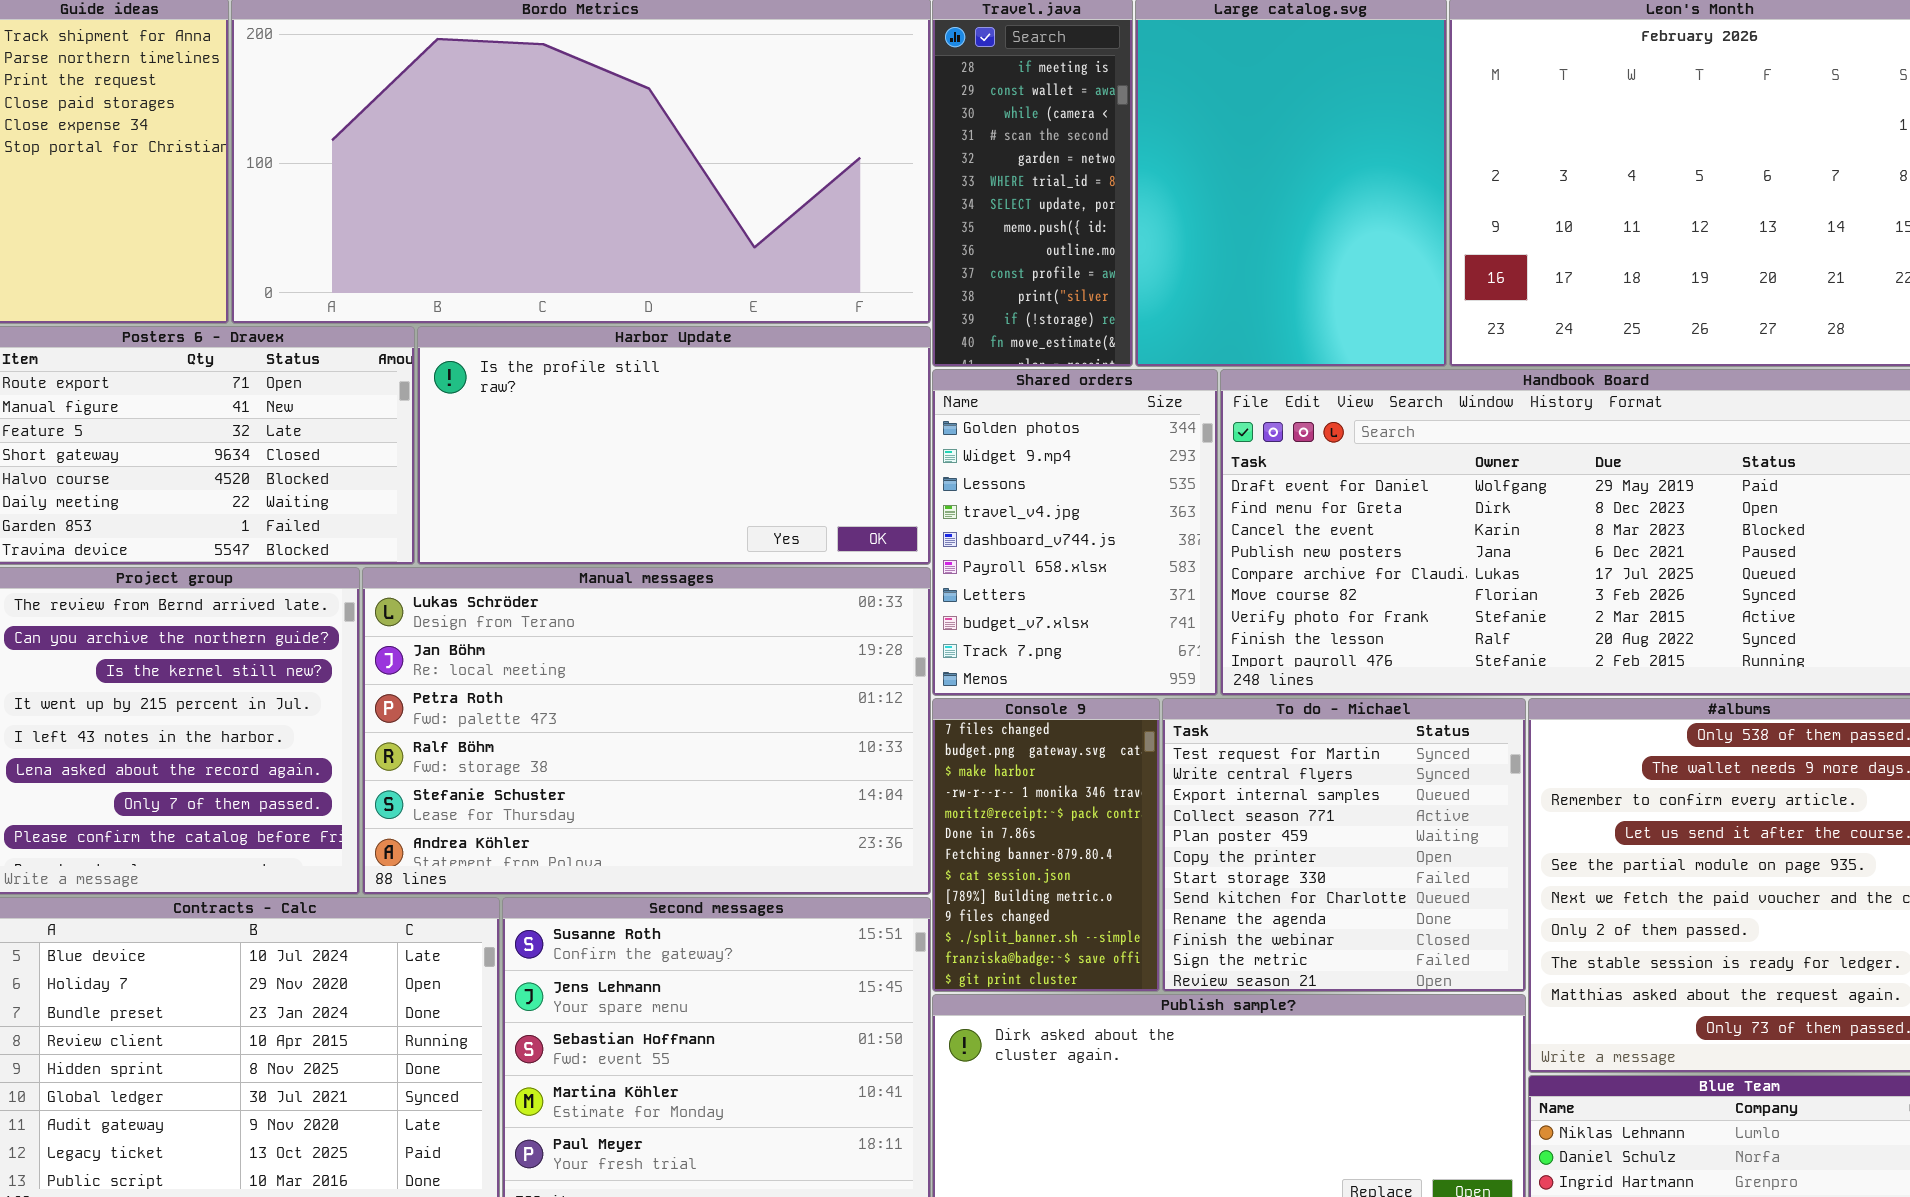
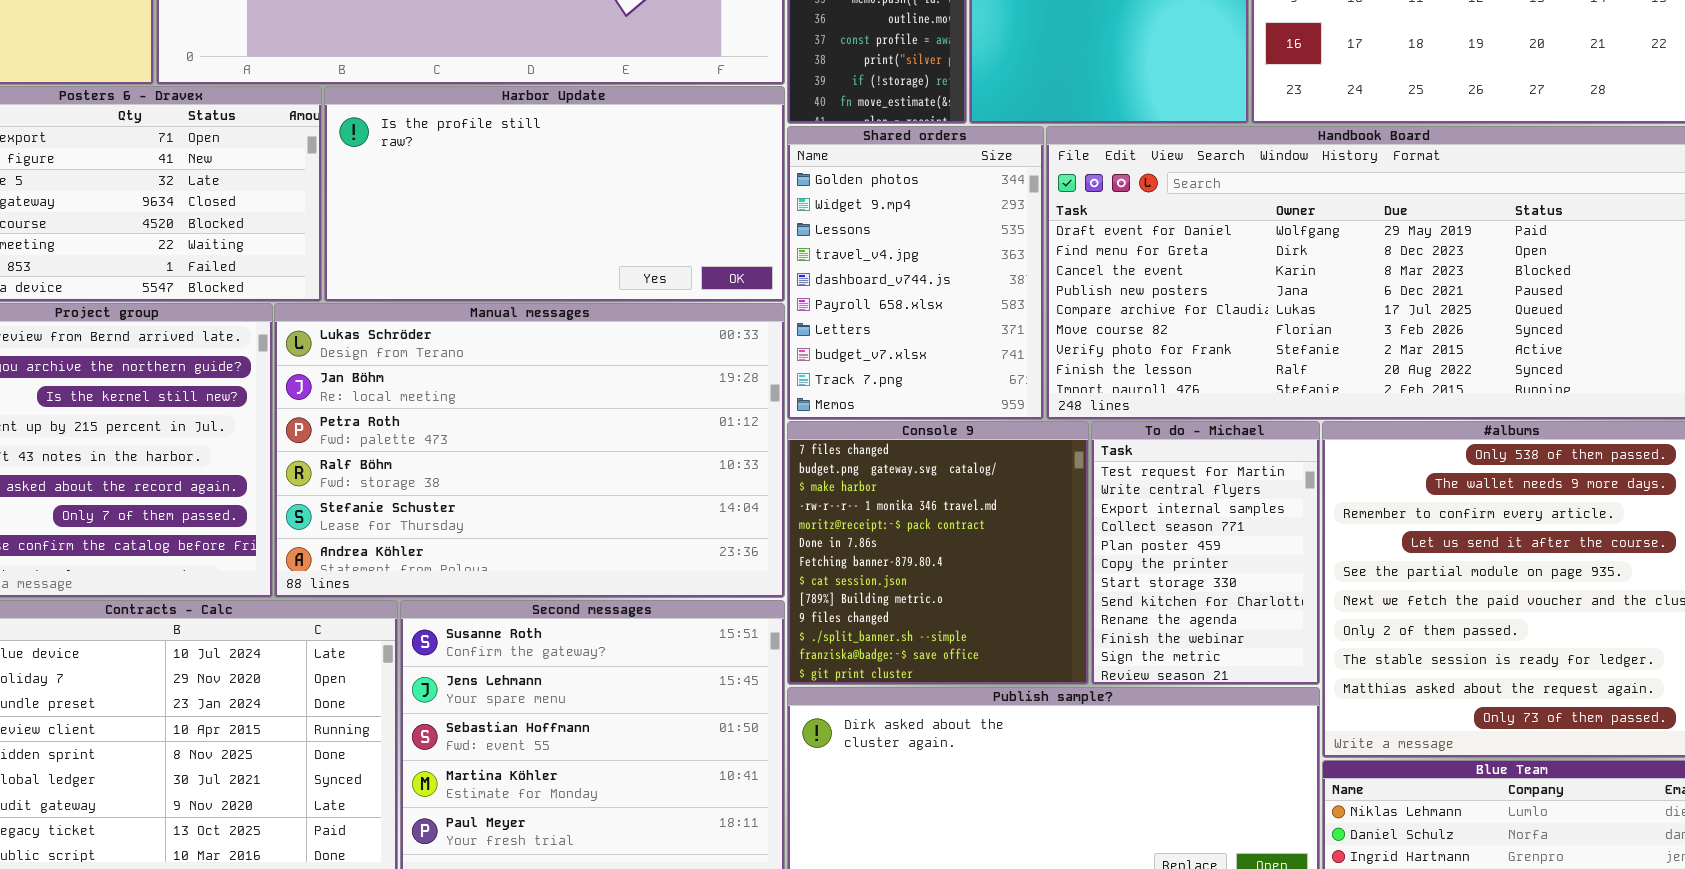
Console 9: [932,698,1160,992] -> [787,421,1089,685], resized
To do - Michael: [1162,698,1526,992] -> [1091,421,1320,685], resized

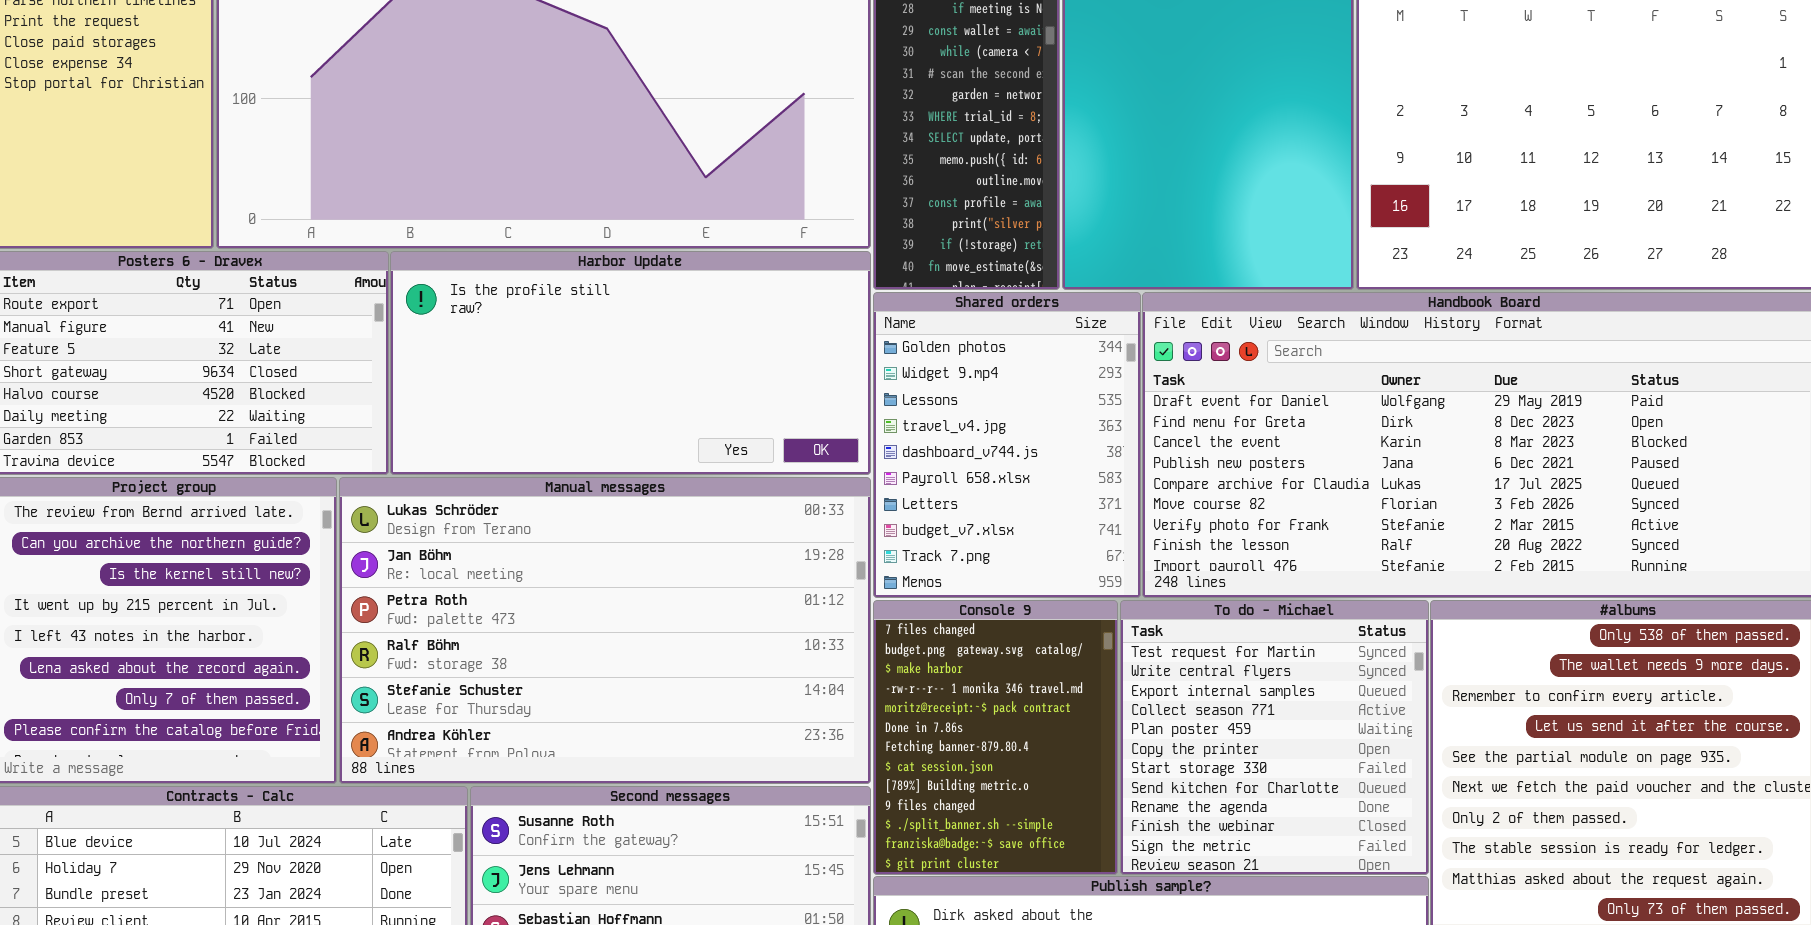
Console 9: [787,421,1089,685] -> [873,600,1118,875], resized
To do - Michael: [1091,421,1320,685] -> [1120,600,1429,875], resized

